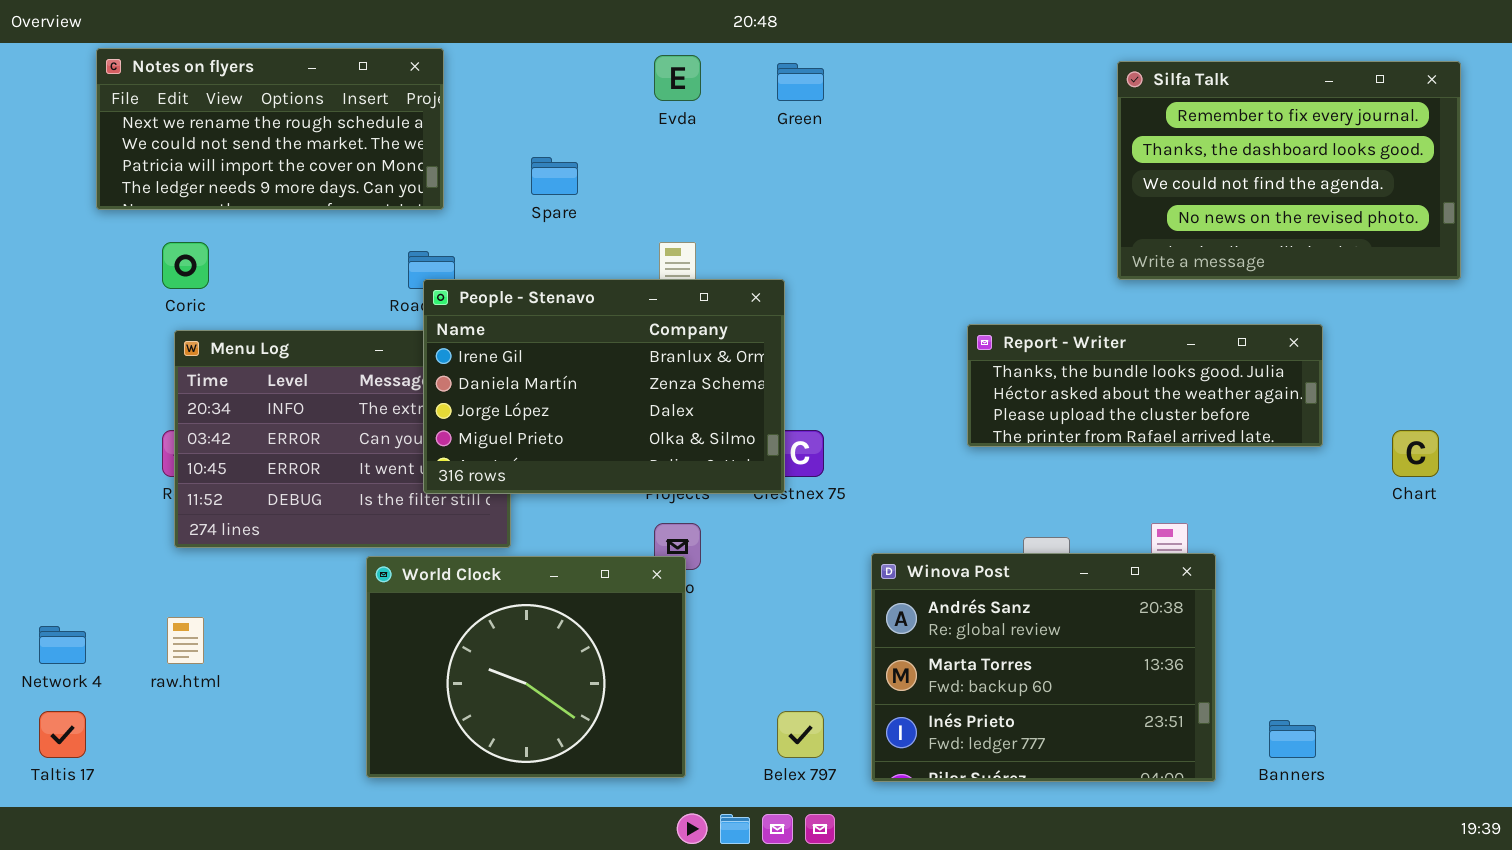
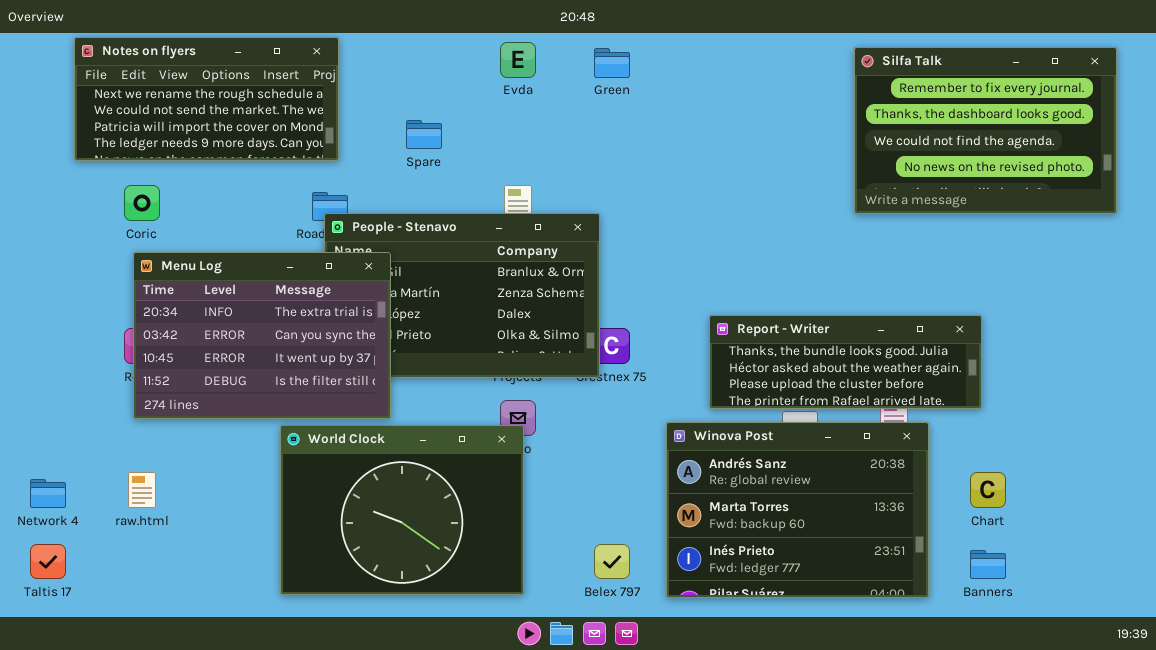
Report - Writer: [967,324,1323,447] -> [709,315,982,409], moved
Menu Log: [174,330,511,548] -> [133,252,391,419], raised
Chart: [1392,430,1439,477] -> [970,472,1006,508], moved

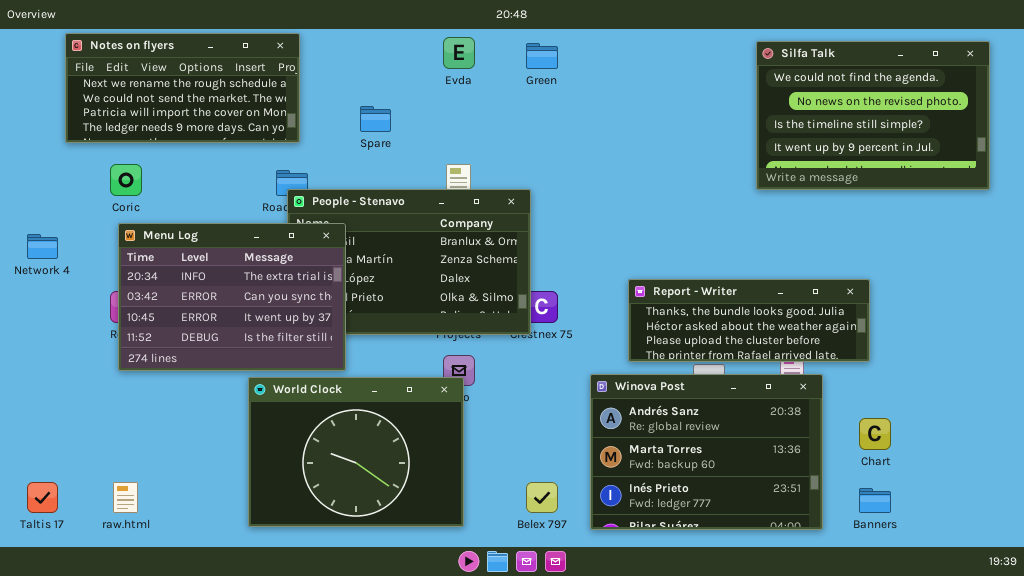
Silfa Talk: [854,47,1117,214] -> [756,41,990,190], scrolled down 2 rows
raw.html: [128,472,156,508] -> [113,482,138,513], moved
Network 4: [30,479,66,508] -> [27,234,58,259], moved

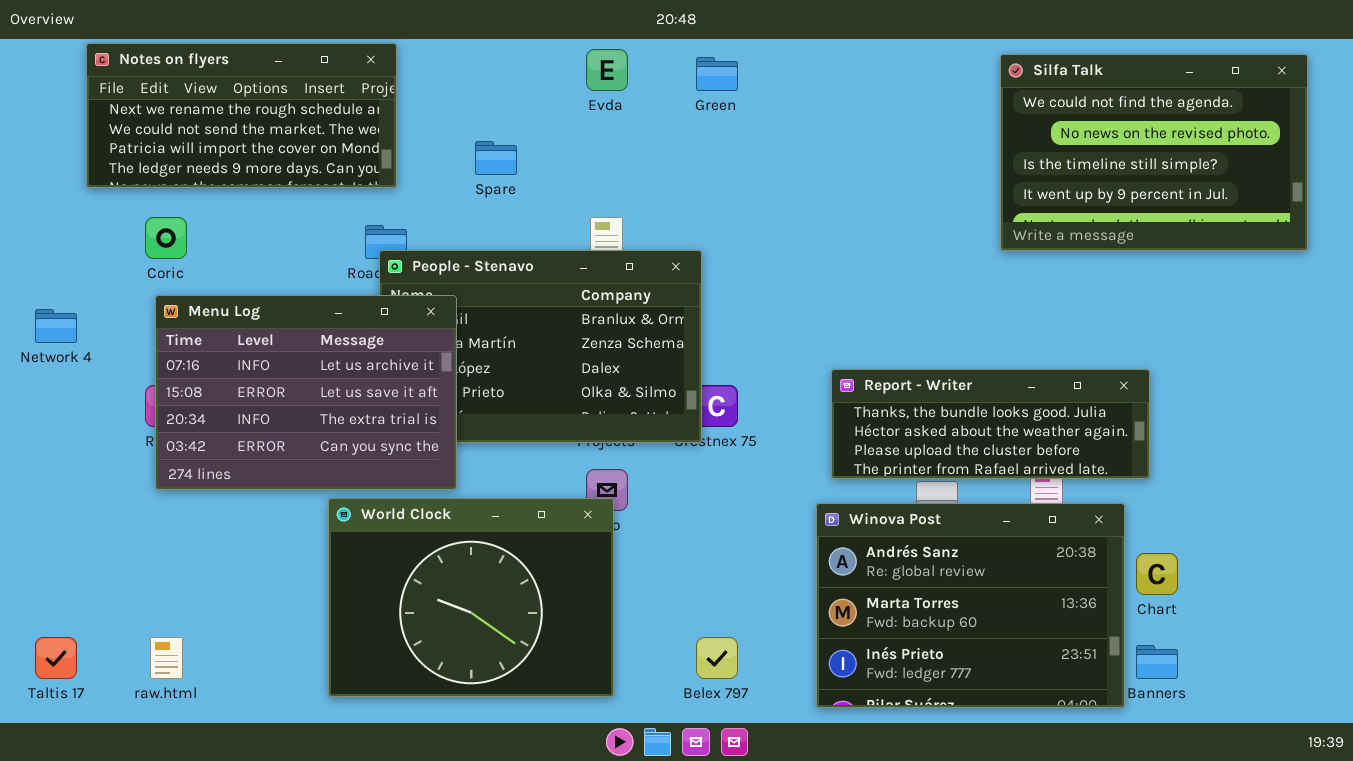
Menu Log: [118,223,346,371] -> [155,295,457,490], scrolled up 2 rows
Winova Post: [590,374,823,530] -> [816,503,1125,708], moved

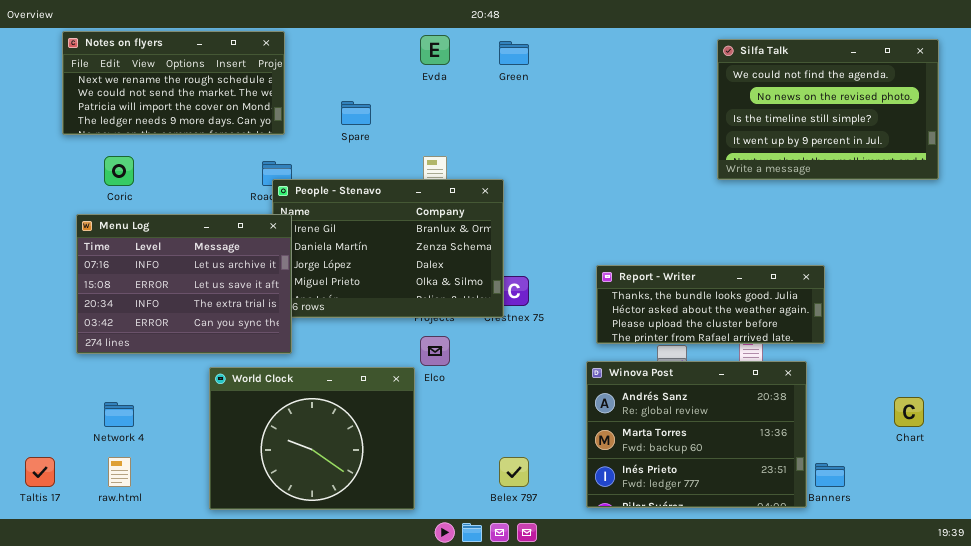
Menu Log: [155,295,457,490] -> [76,214,292,354], moved
Network 4: [35,309,77,343] -> [104,402,134,427], moved
World Clock: [328,498,614,697] -> [209,367,415,510], moved
Chart: [1136,553,1178,595] -> [894,397,924,427], moved

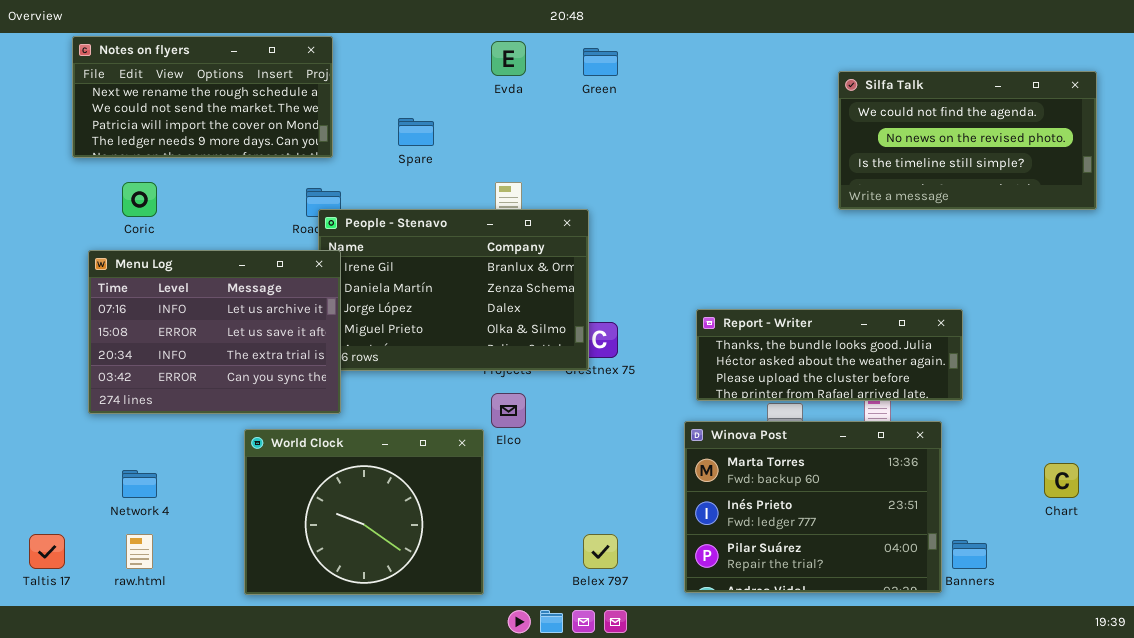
Silfa Talk: [717,39,939,180] -> [838,71,1097,210], resized
Winova Post: [586,361,807,508] -> [684,421,942,593], scrolled down 1 row

